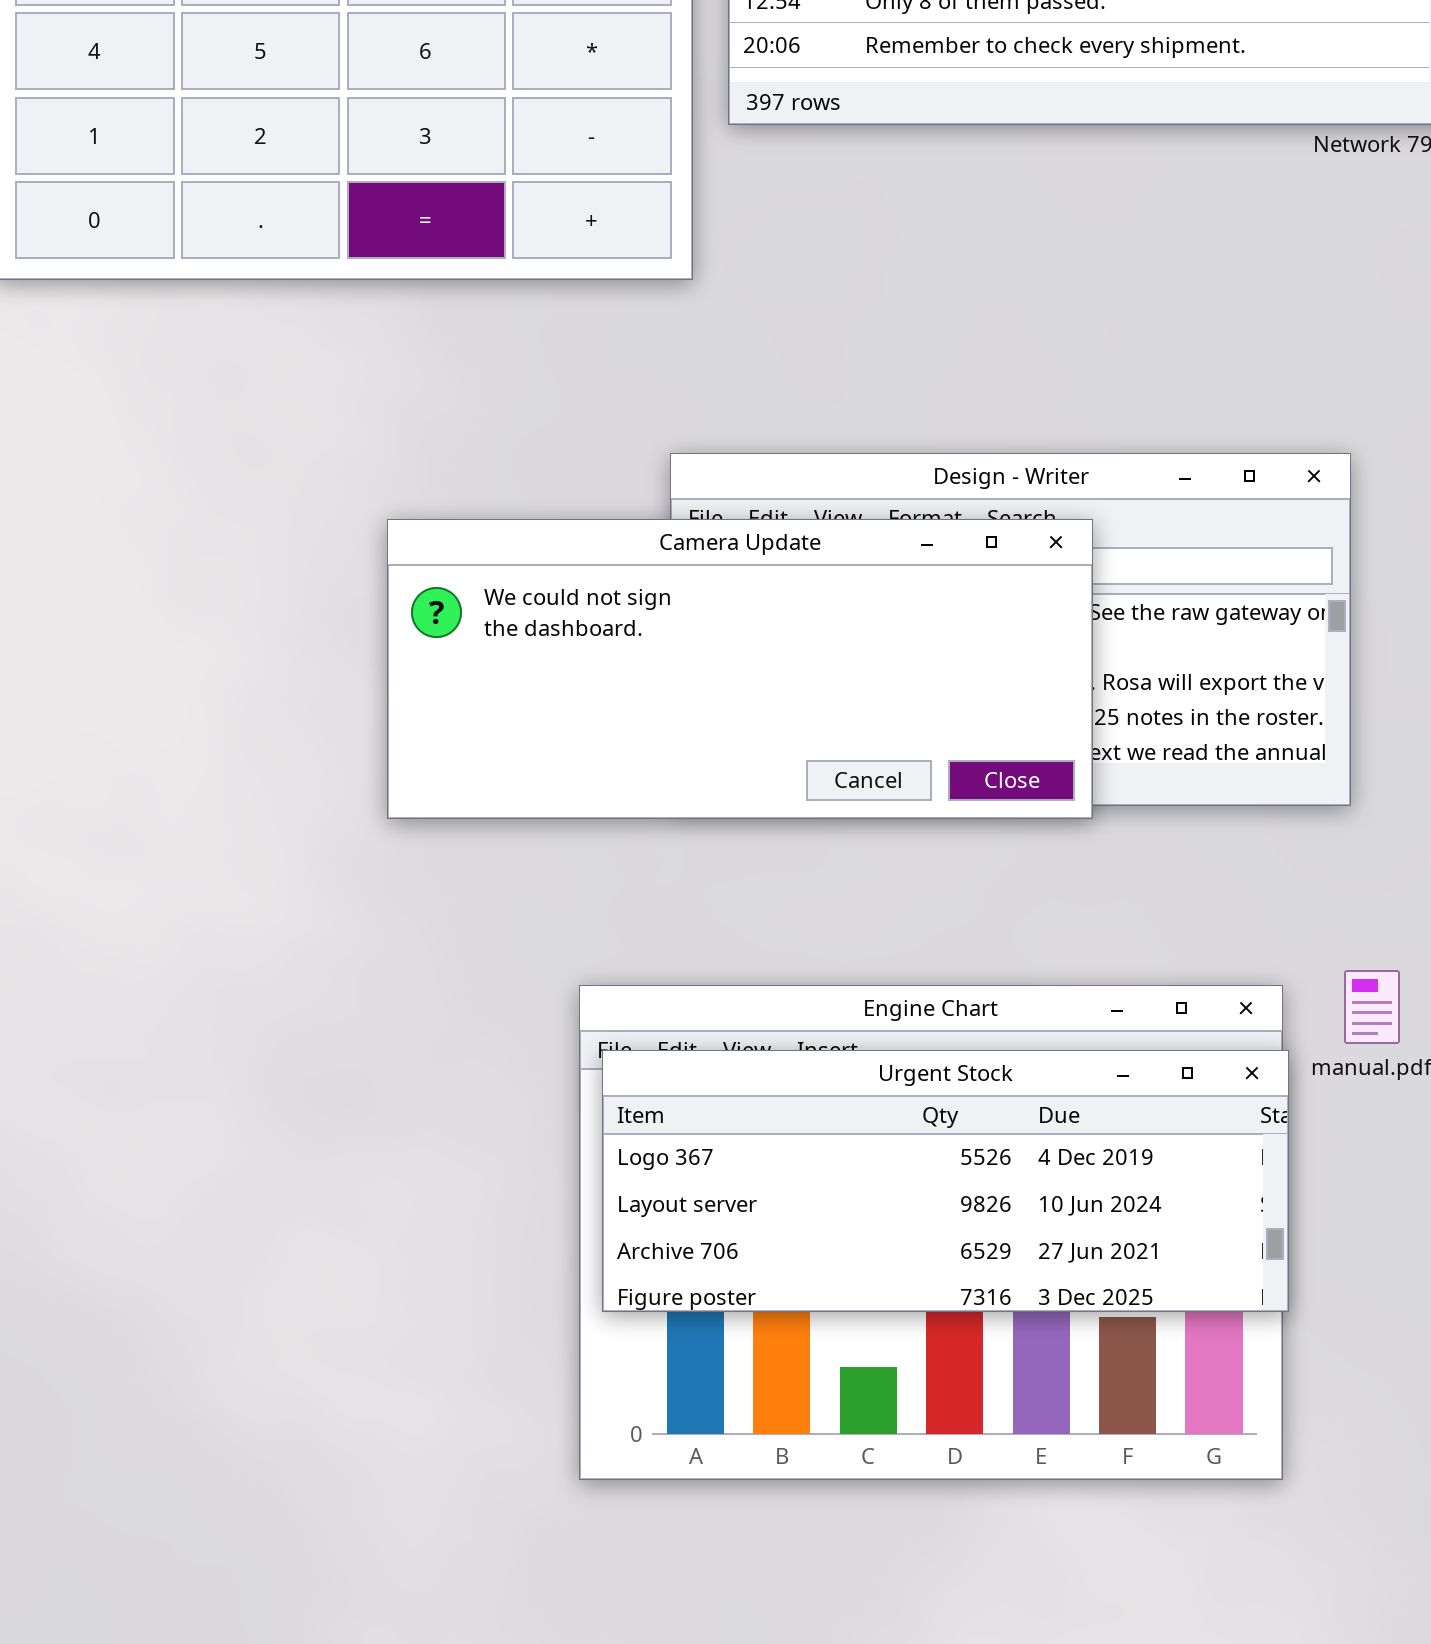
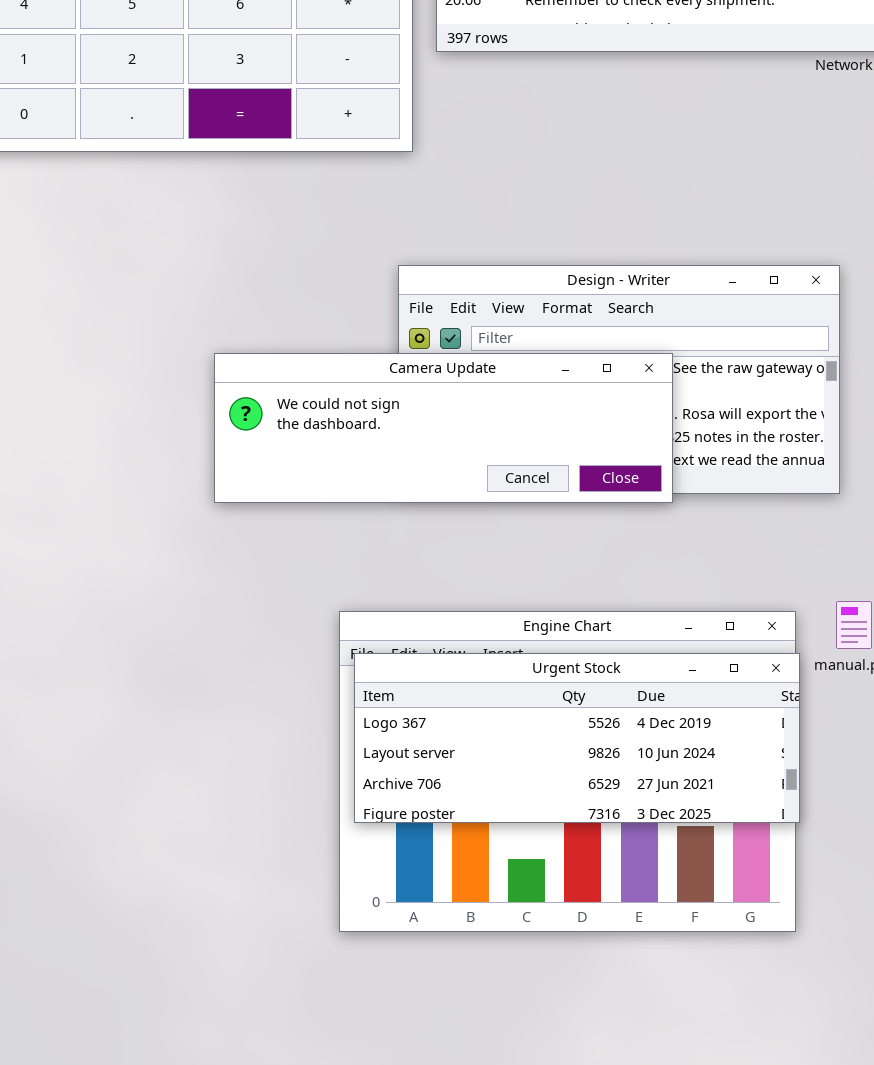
Camera Update: [387,519,1093,819] -> [214,353,673,503], resized

